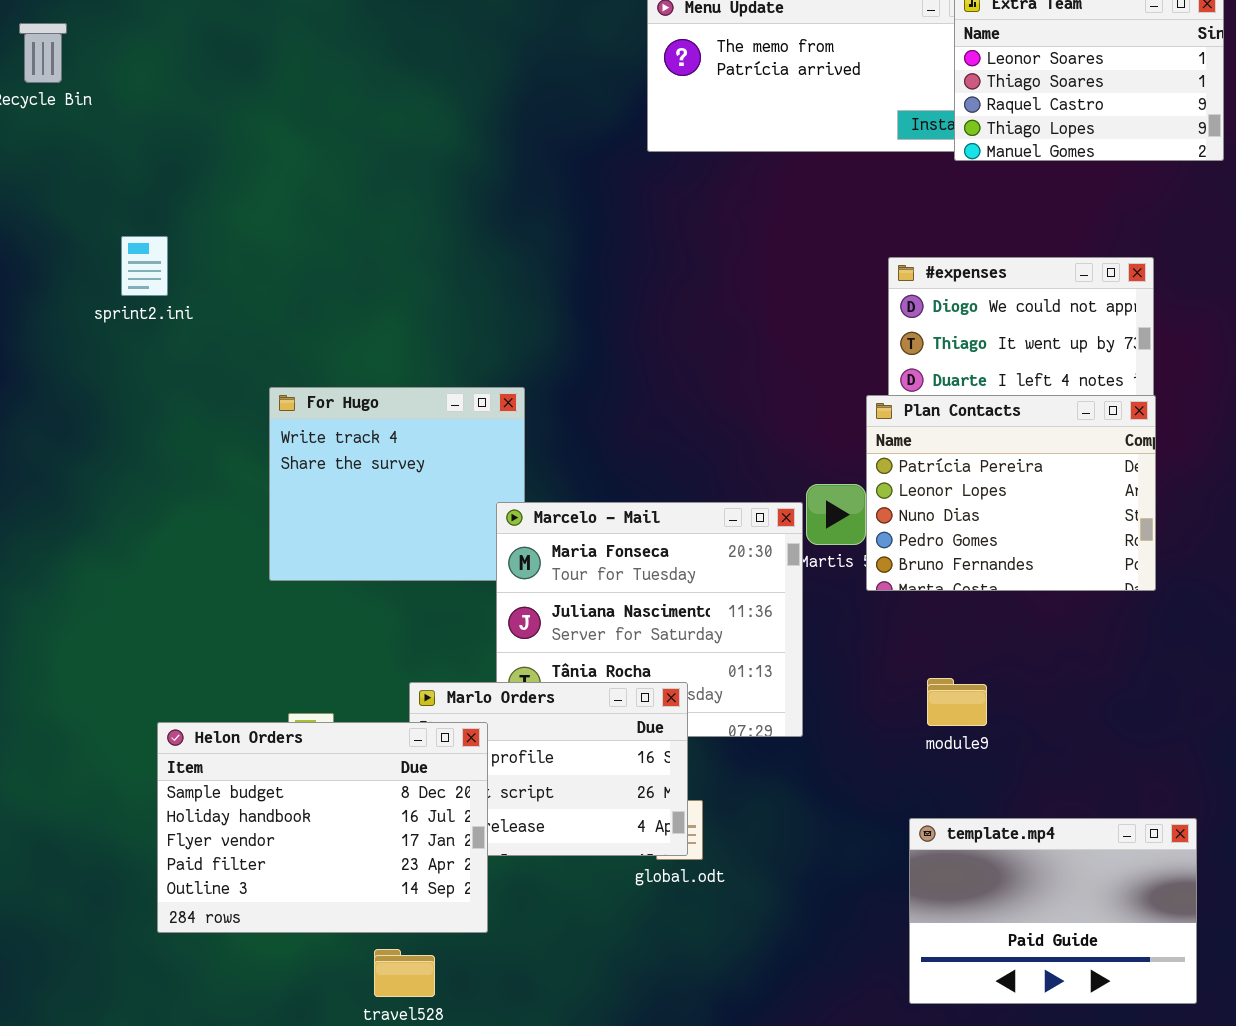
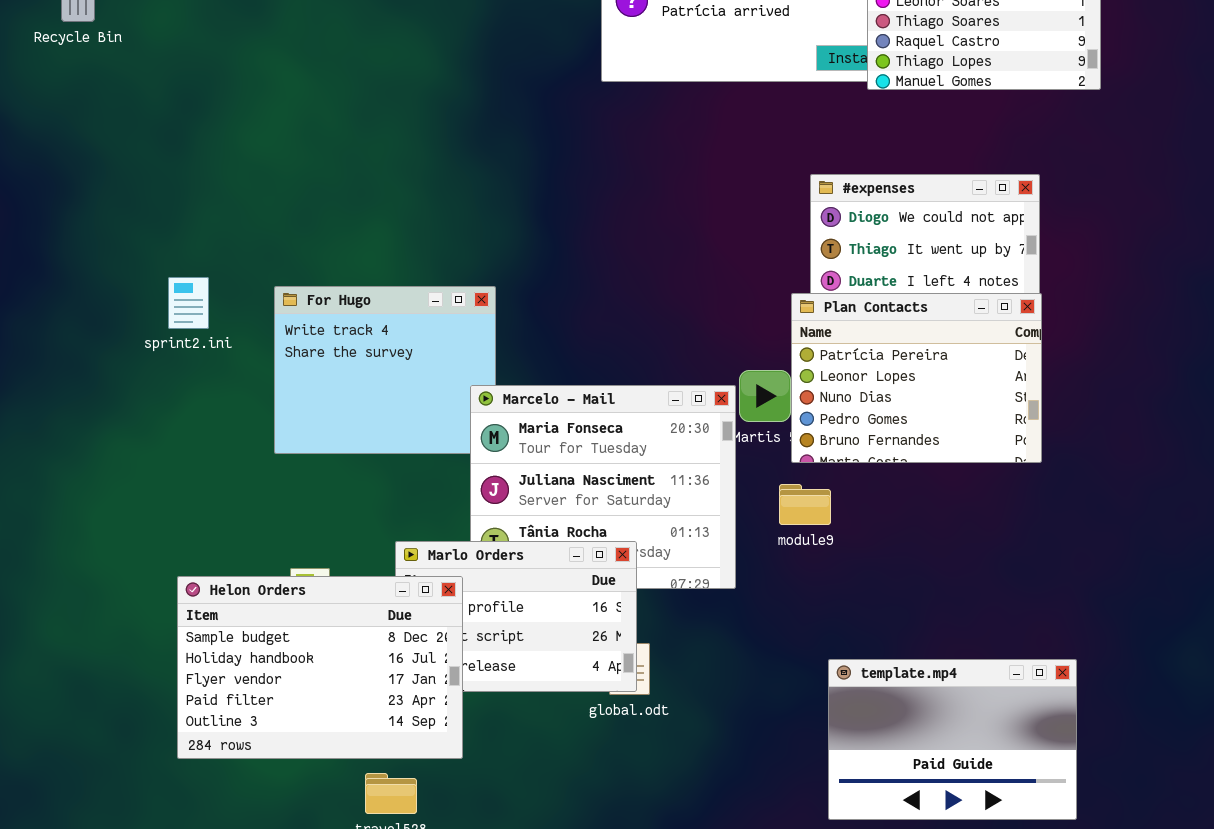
sprint2.ini: [121,236,168,296] -> [168,277,209,329], moved
module9: [927,678,987,726] -> [779,484,831,525], moved

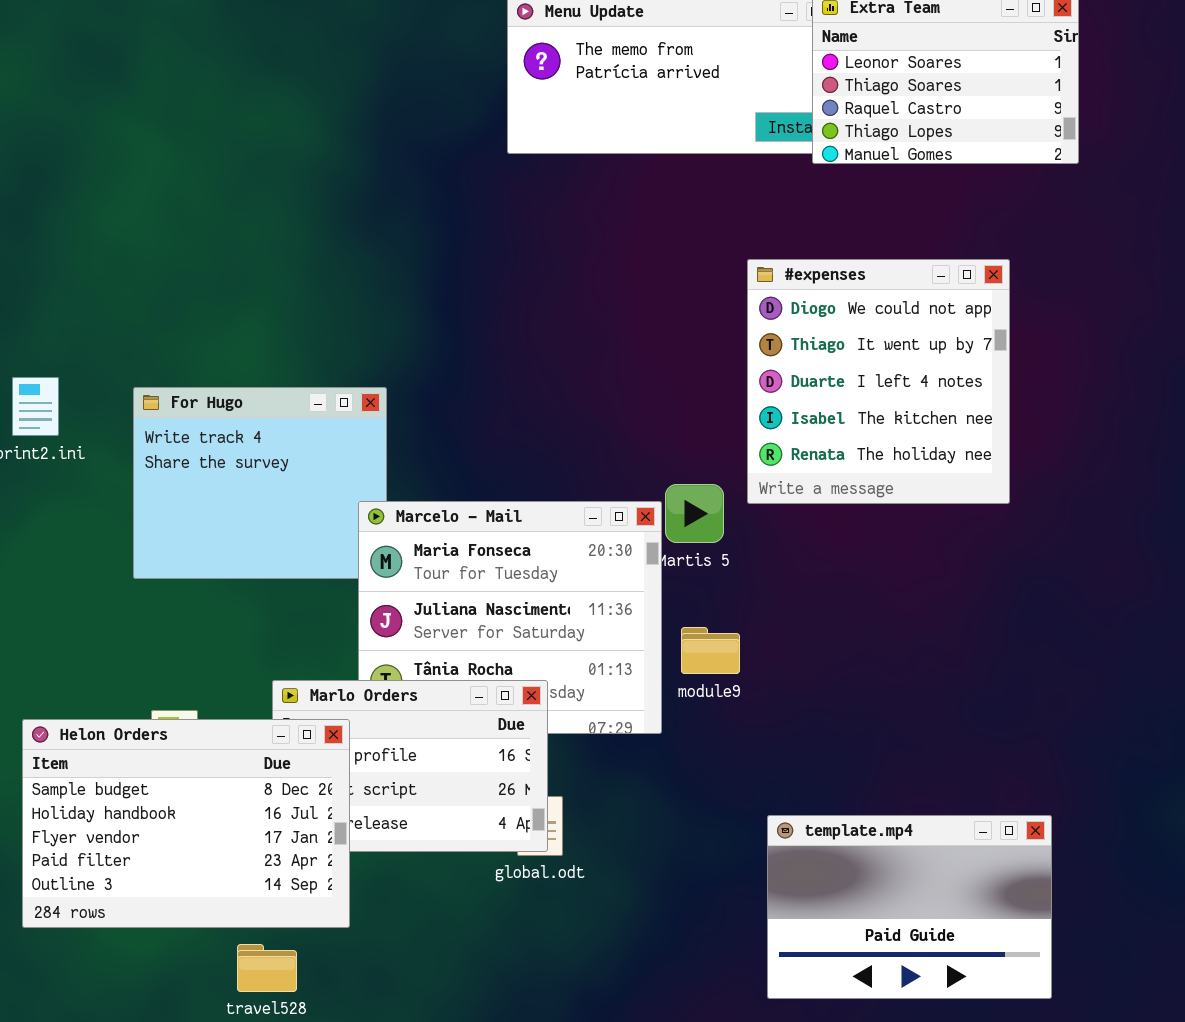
Plan Contacts: [791,293,1042,463] -> none, closed
module9: [779,484,831,525] -> [681,627,740,674], moved

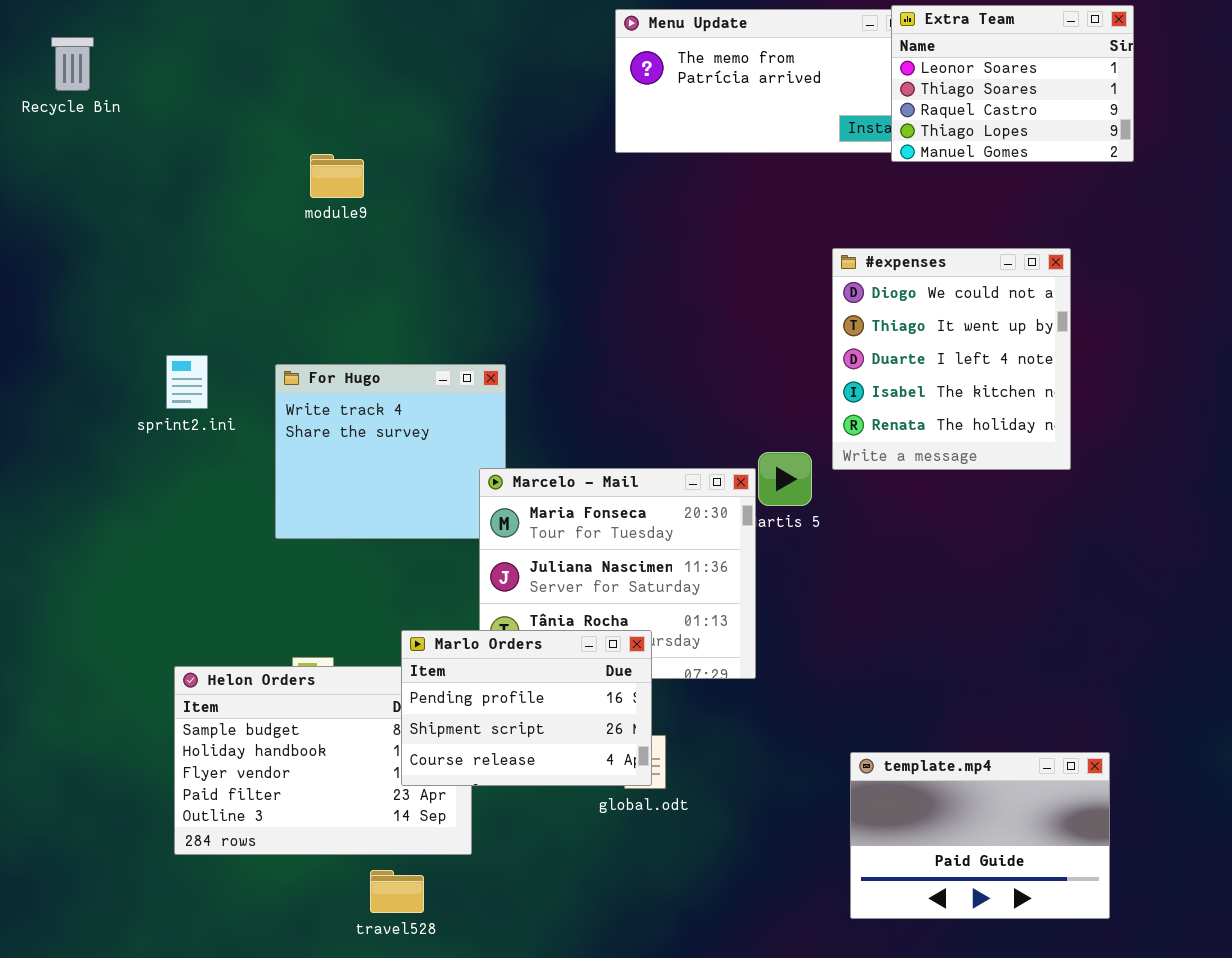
module9: [681,627,740,674] -> [310,154,364,198], moved
Marlo Orders: [272,680,548,852] -> [401,630,652,786], raised

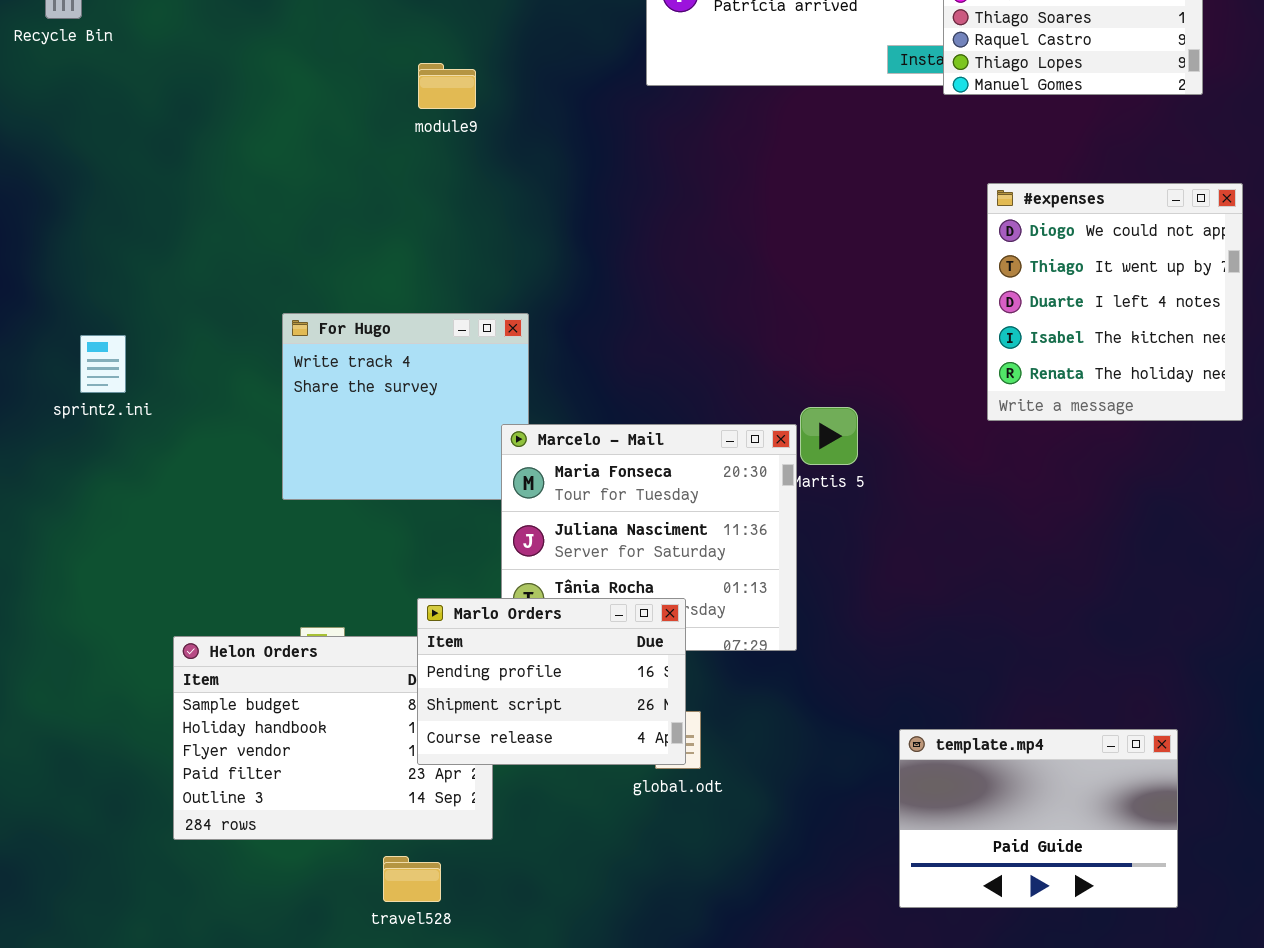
module9: [310,154,364,198] -> [418,63,476,109], moved
#expenses: [832,248,1071,470] -> [987,183,1243,421], moved
sprint2.ini: [166,355,208,409] -> [80,335,126,393], moved

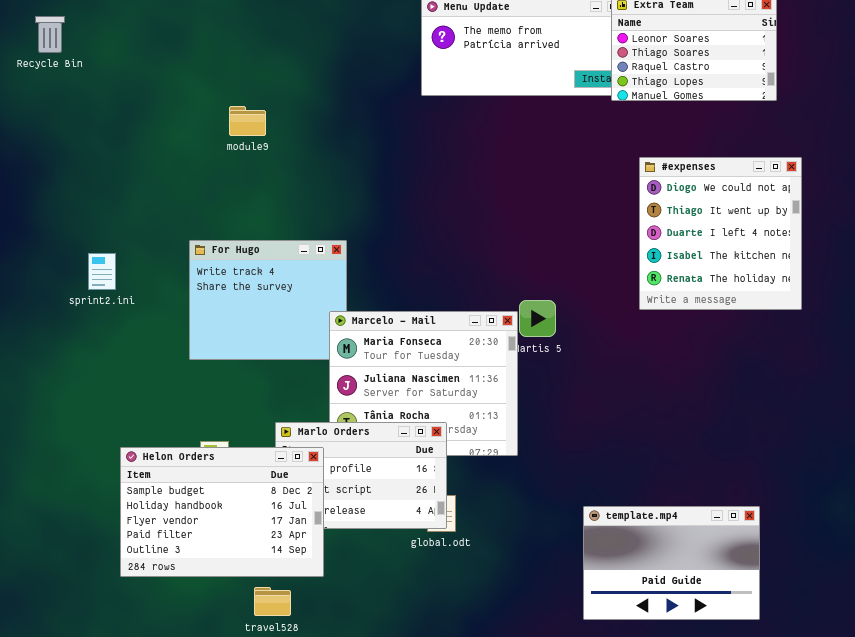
module9: [418,63,476,109] -> [229,106,266,136], moved
sprint2.ini: [80,335,126,393] -> [88,253,116,290], moved
Helon Orders: [173,636,493,840] -> [120,447,324,577], raised

